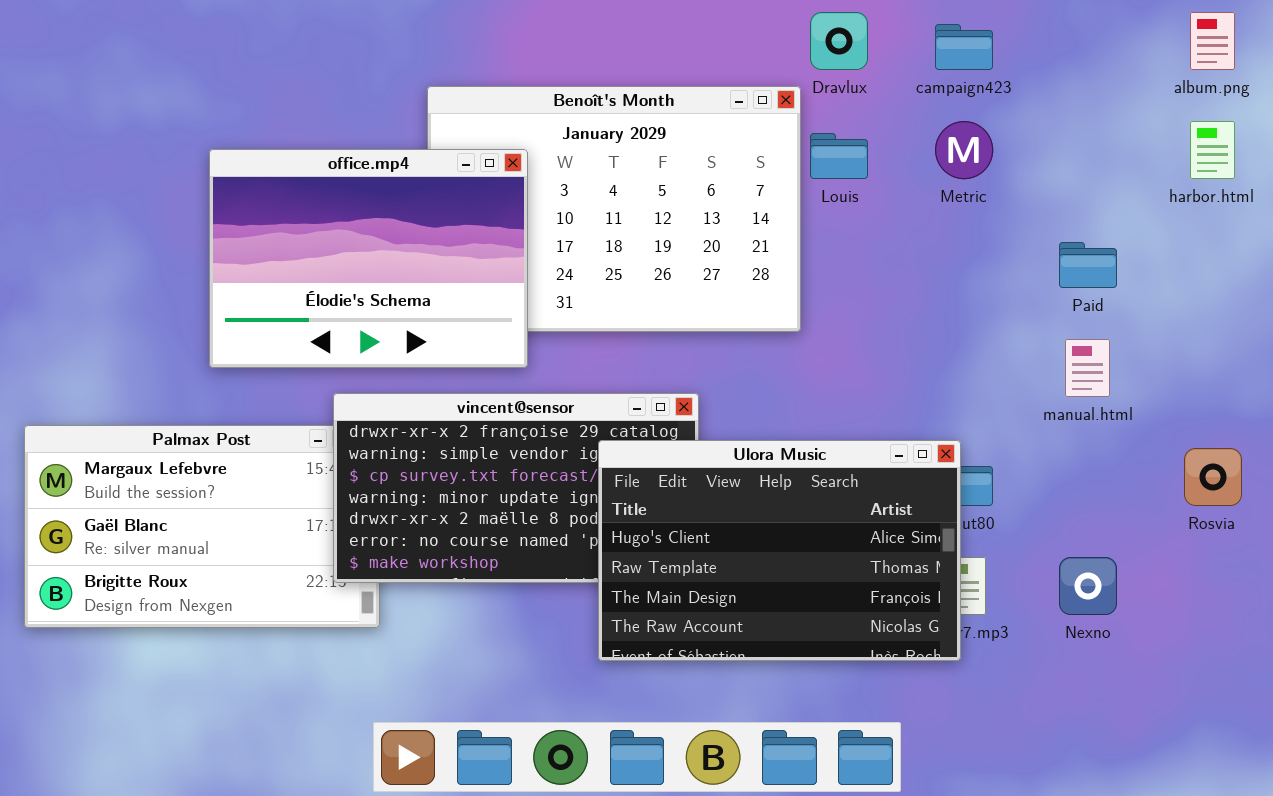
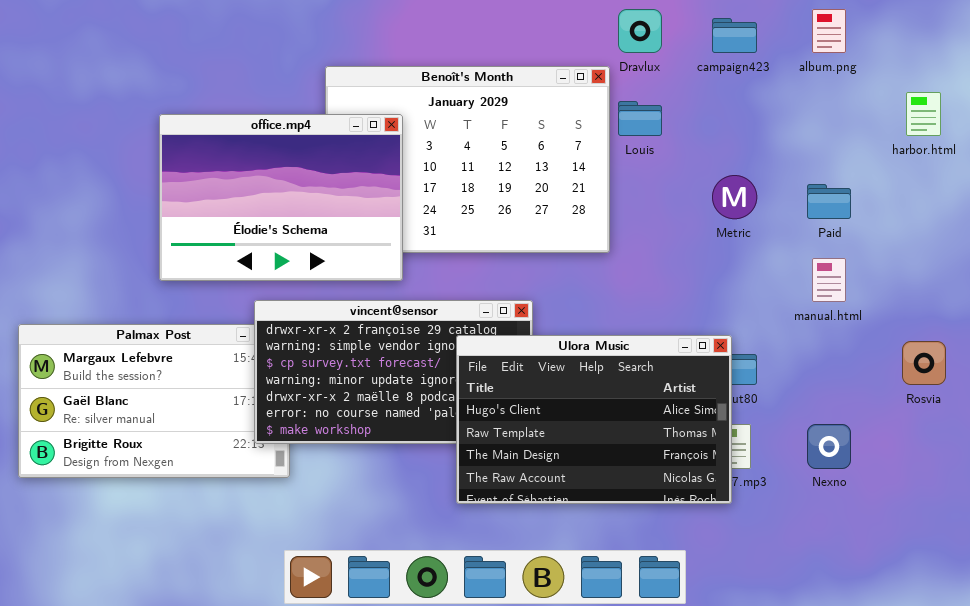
album.png: [1190,12,1235,70] -> [812,9,846,53], moved
Metric: [935,121,993,179] -> [712,175,757,219], moved

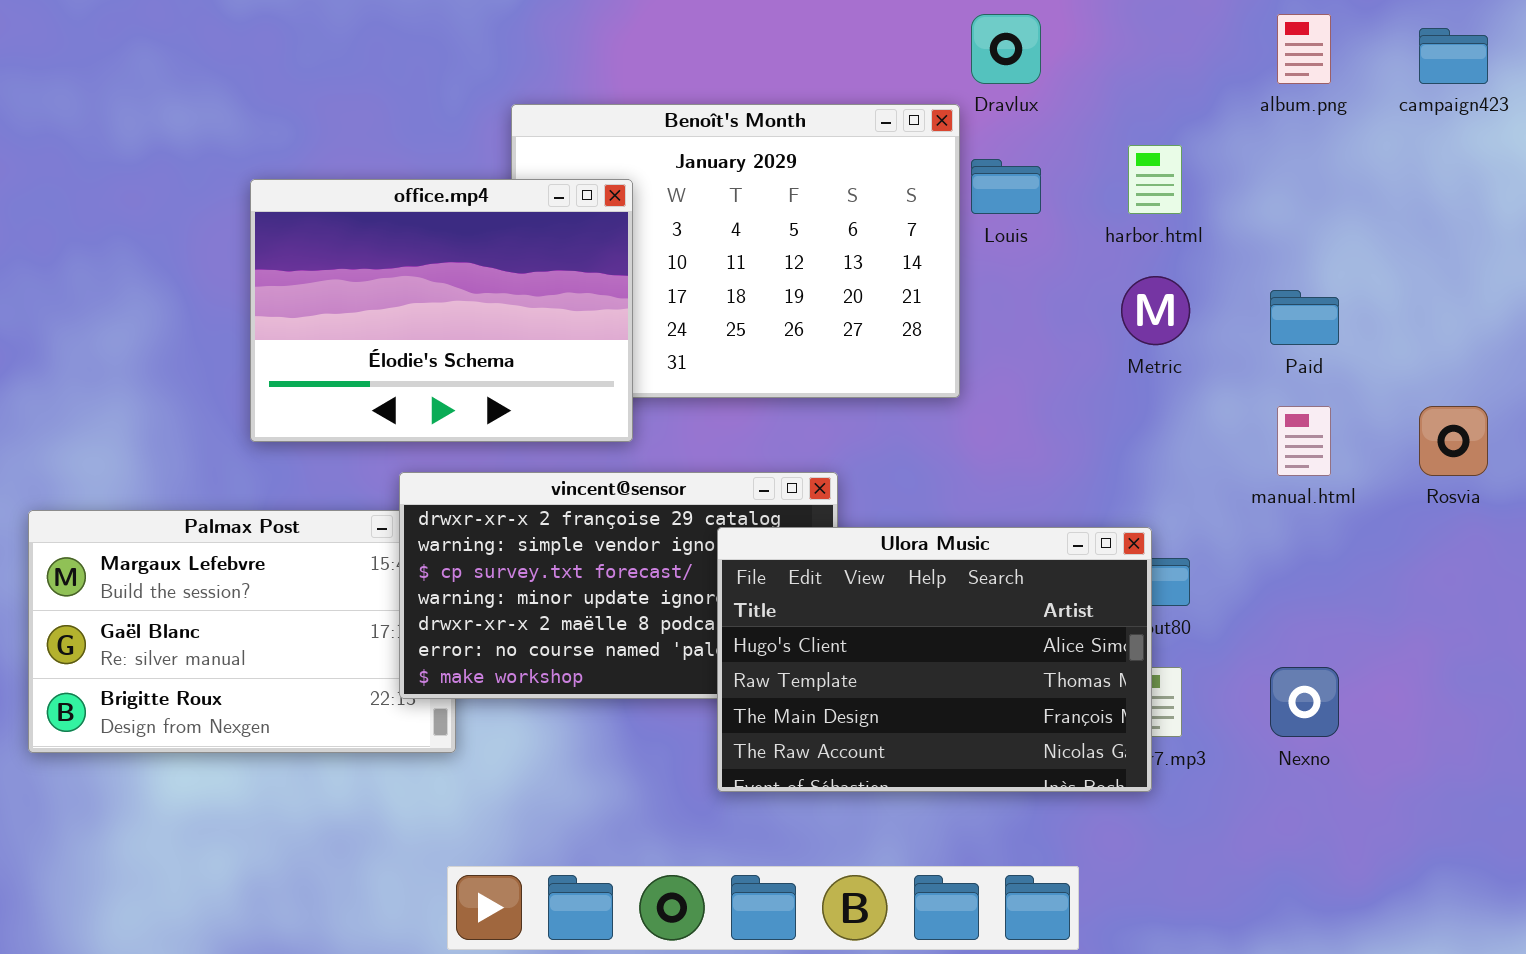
campaign423: [712,18,757,53] -> [1419,28,1488,84], moved
harbor.html: [906,92,941,136] -> [1128,145,1182,214], moved
Rosvia: [902,341,946,385] -> [1419,406,1488,476], moved

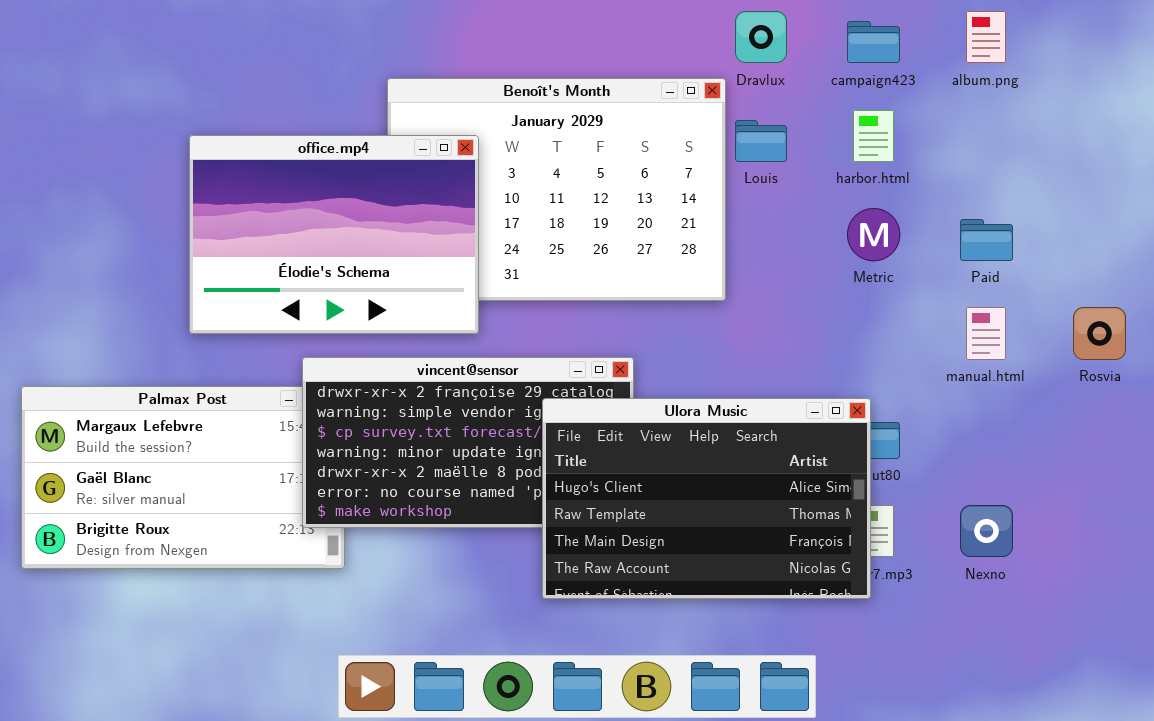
campaign423: [1419,28,1488,84] -> [847,21,900,63], moved

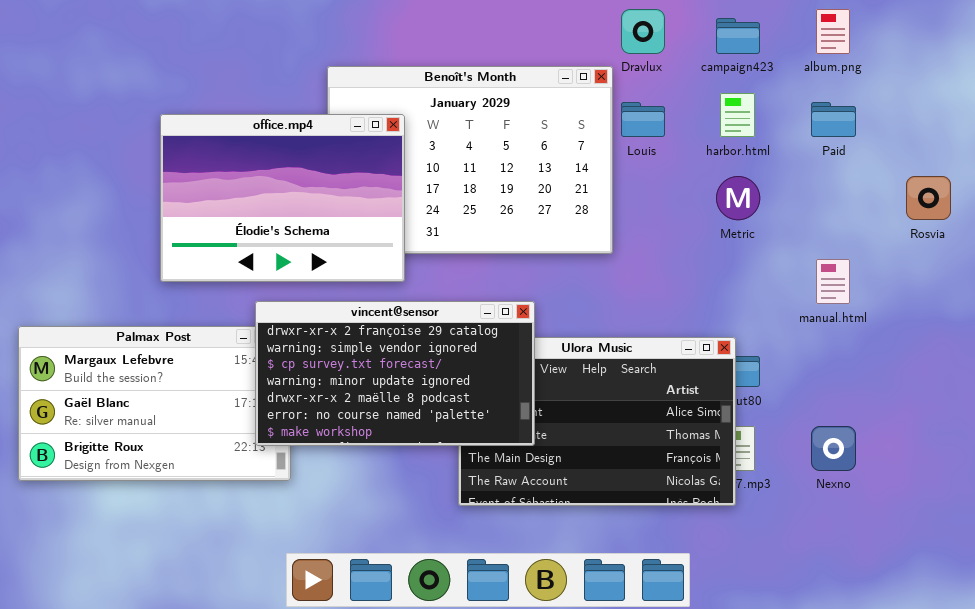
Paid: [960,219,1013,261] -> [811,102,856,137], moved
Rosvia: [1073,307,1126,360] -> [906,176,951,220], moved
vincent@sensor: [302,357,634,528] -> [255,301,535,446], raised

